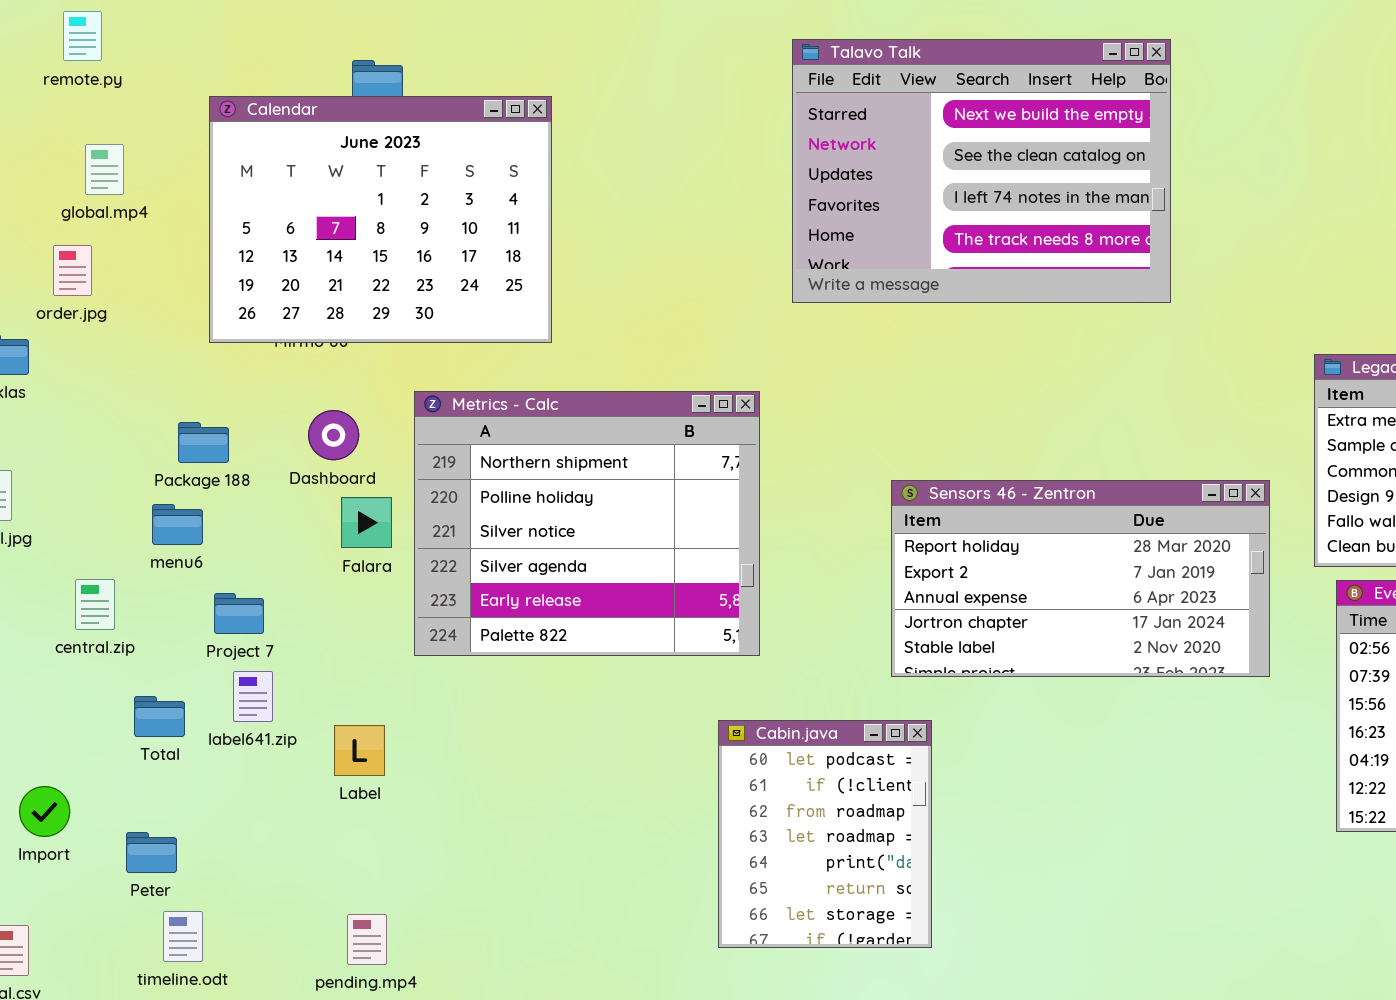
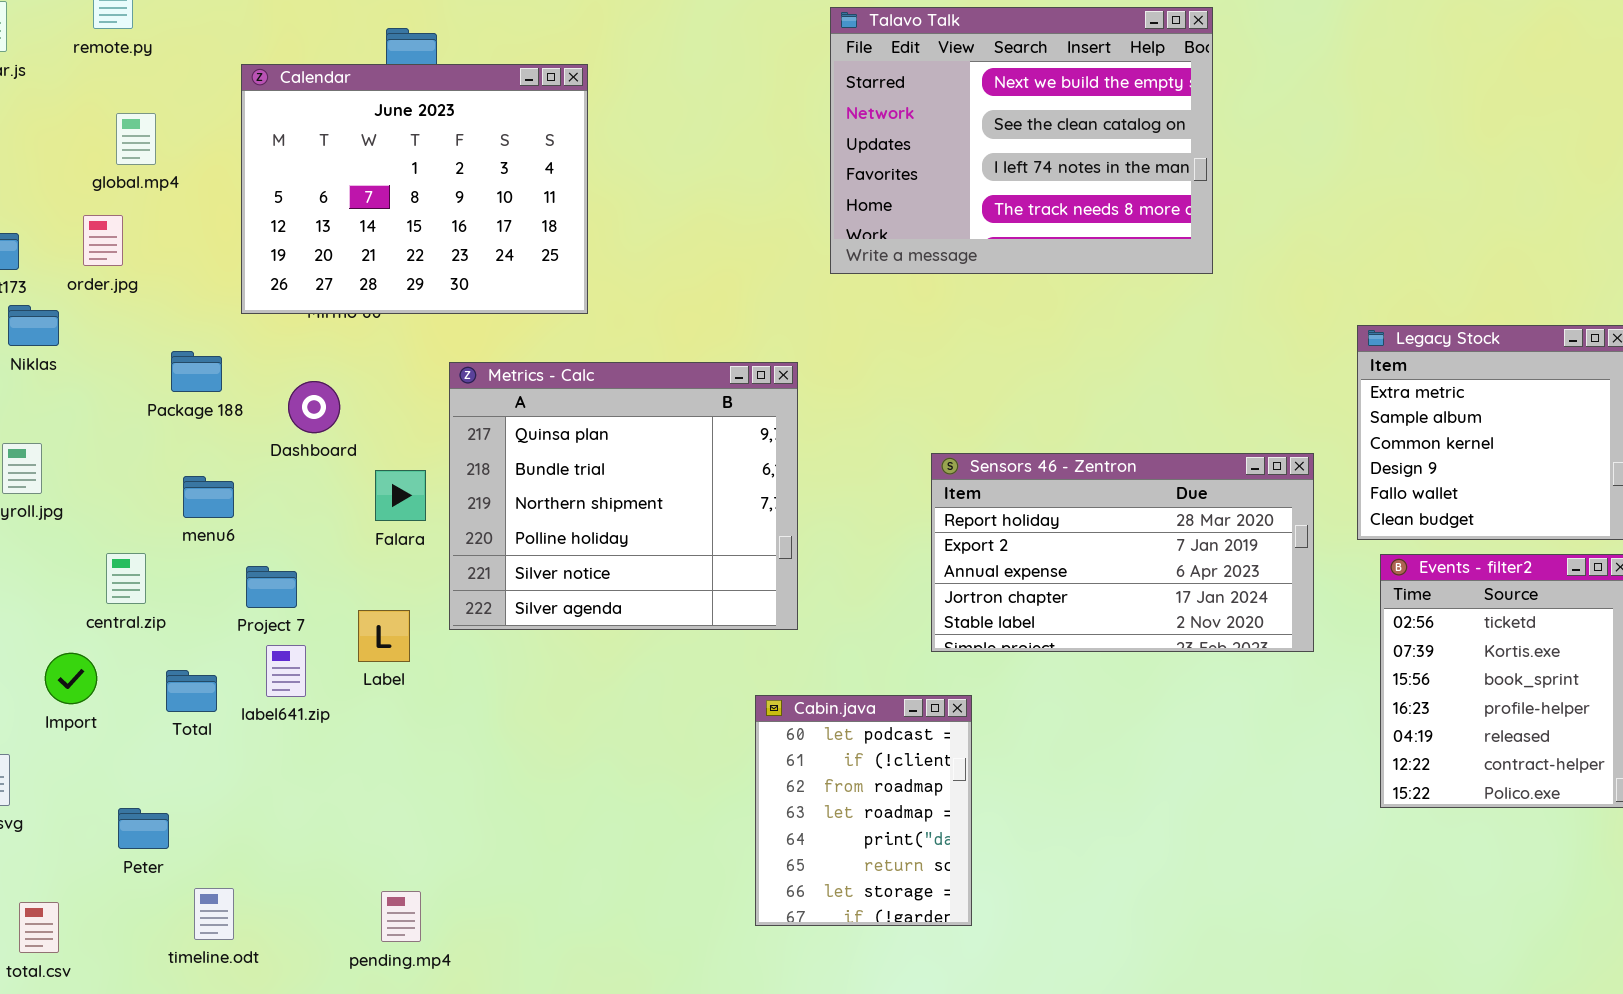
Metrics - Calc: [414,391,760,656] -> [449,362,798,630], scrolled up 2 rows
Dashboard: [308,410,359,460] -> [288,381,340,433], moved
Package 188: [178,422,229,463] -> [171,351,222,392], moved
Label: [334,725,385,776] -> [358,610,410,662], moved
Import: [19,786,70,837] -> [45,653,97,704], moved
Peter: [126,832,177,873] -> [118,808,169,849], moved

